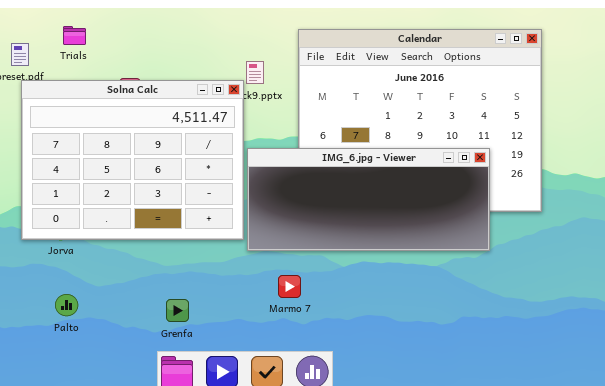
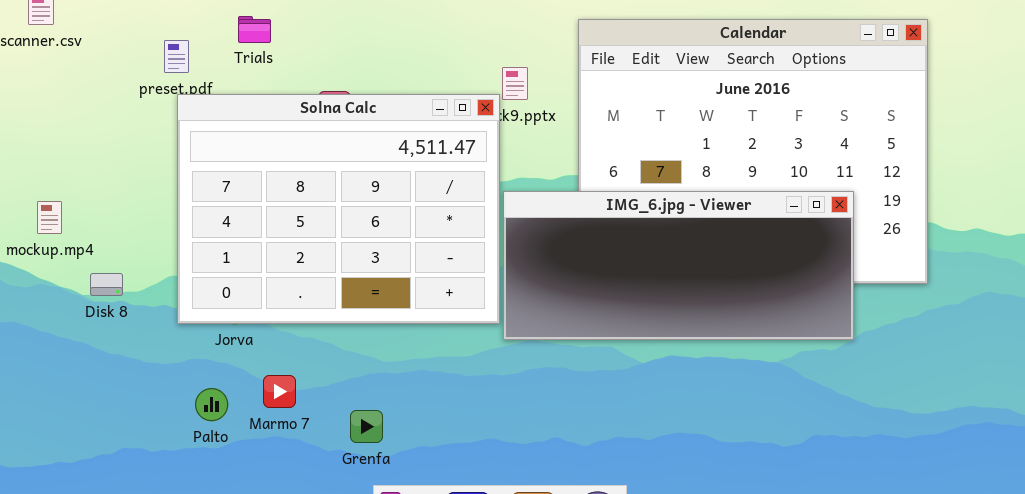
Marmo 7: [278,275,301,298] -> [263,375,296,408], moved
Palto: [55,294,78,316] -> [195,388,228,421], moved
Grenfa: [166,299,189,322] -> [350,410,383,443], moved

